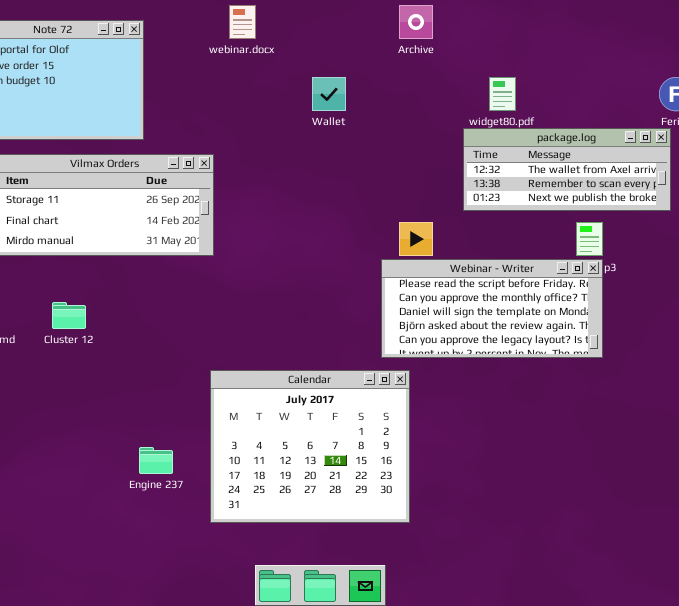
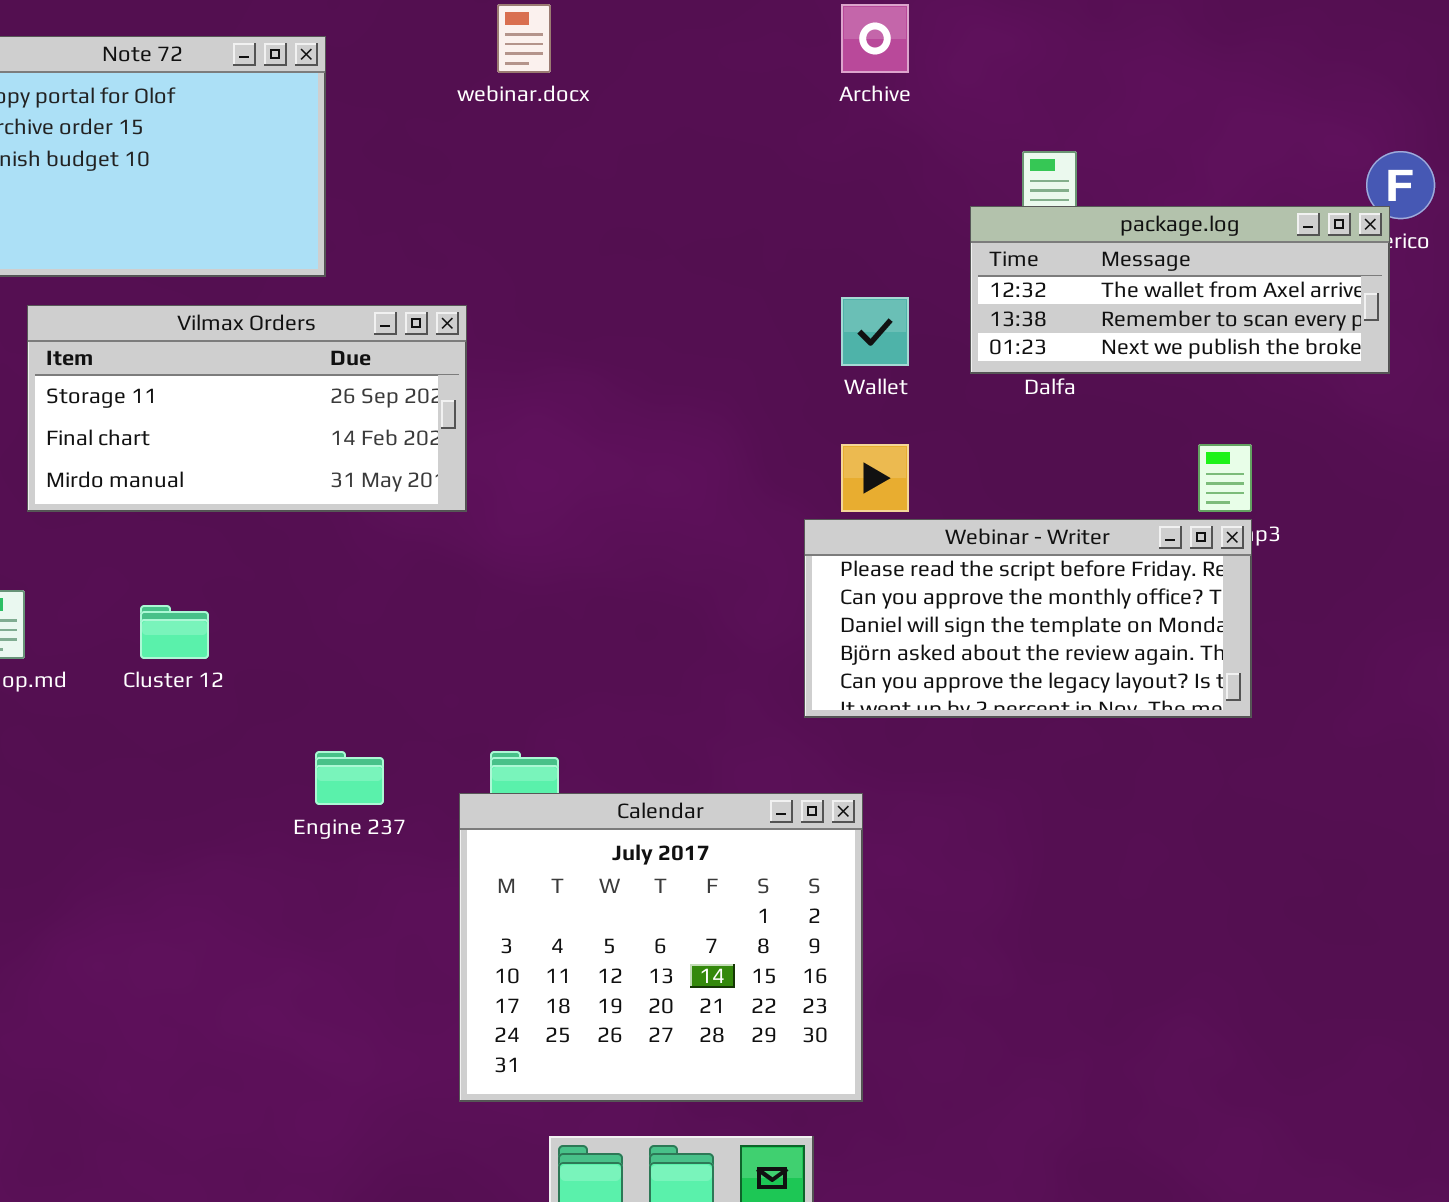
Wallet: [312,77,346,111] -> [841,297,909,366], moved
package.log: [463,128,671,211] -> [970,206,1390,374], moved
Calendar: [210,370,410,523] -> [459,793,863,1102], moved
Engine 237: [139,447,173,474] -> [315,751,384,805], moved

